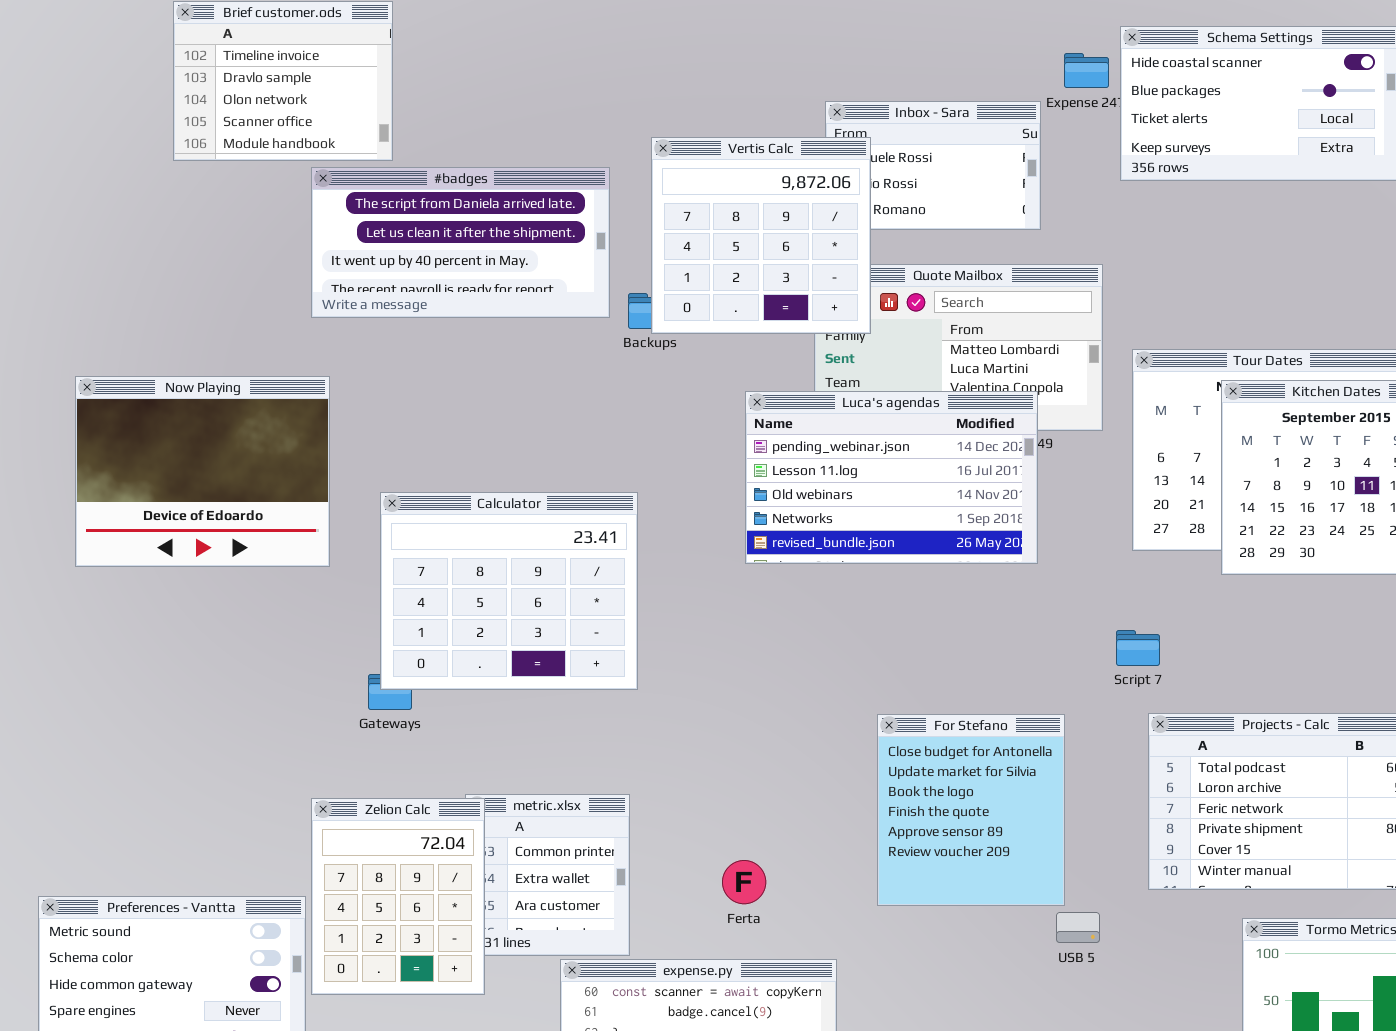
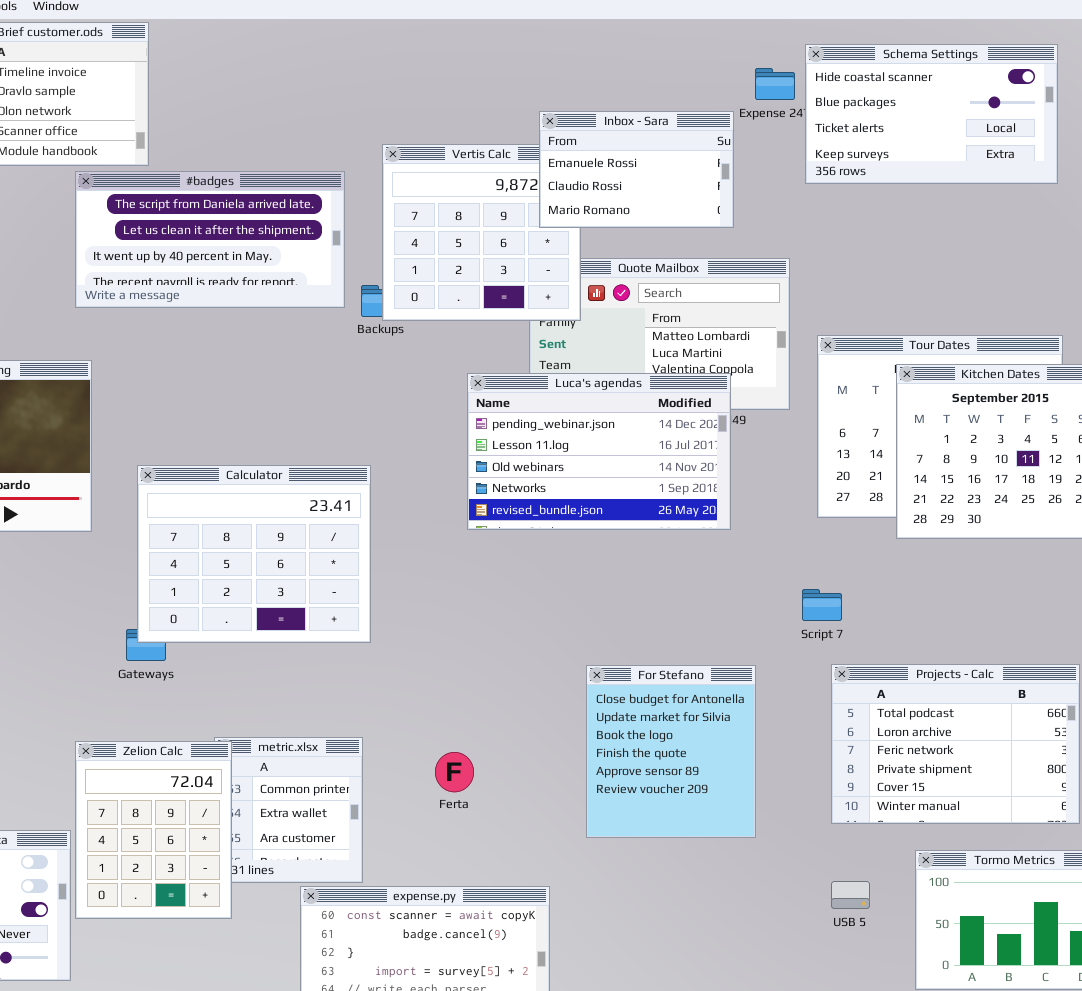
Inbox - Sara: [825,101,1041,230] -> [539,111,734,228], raised
Ferta: [722,860,766,904] -> [435,752,474,792], moved
USB 5: [1056,912,1100,943] -> [831,881,870,909], moved

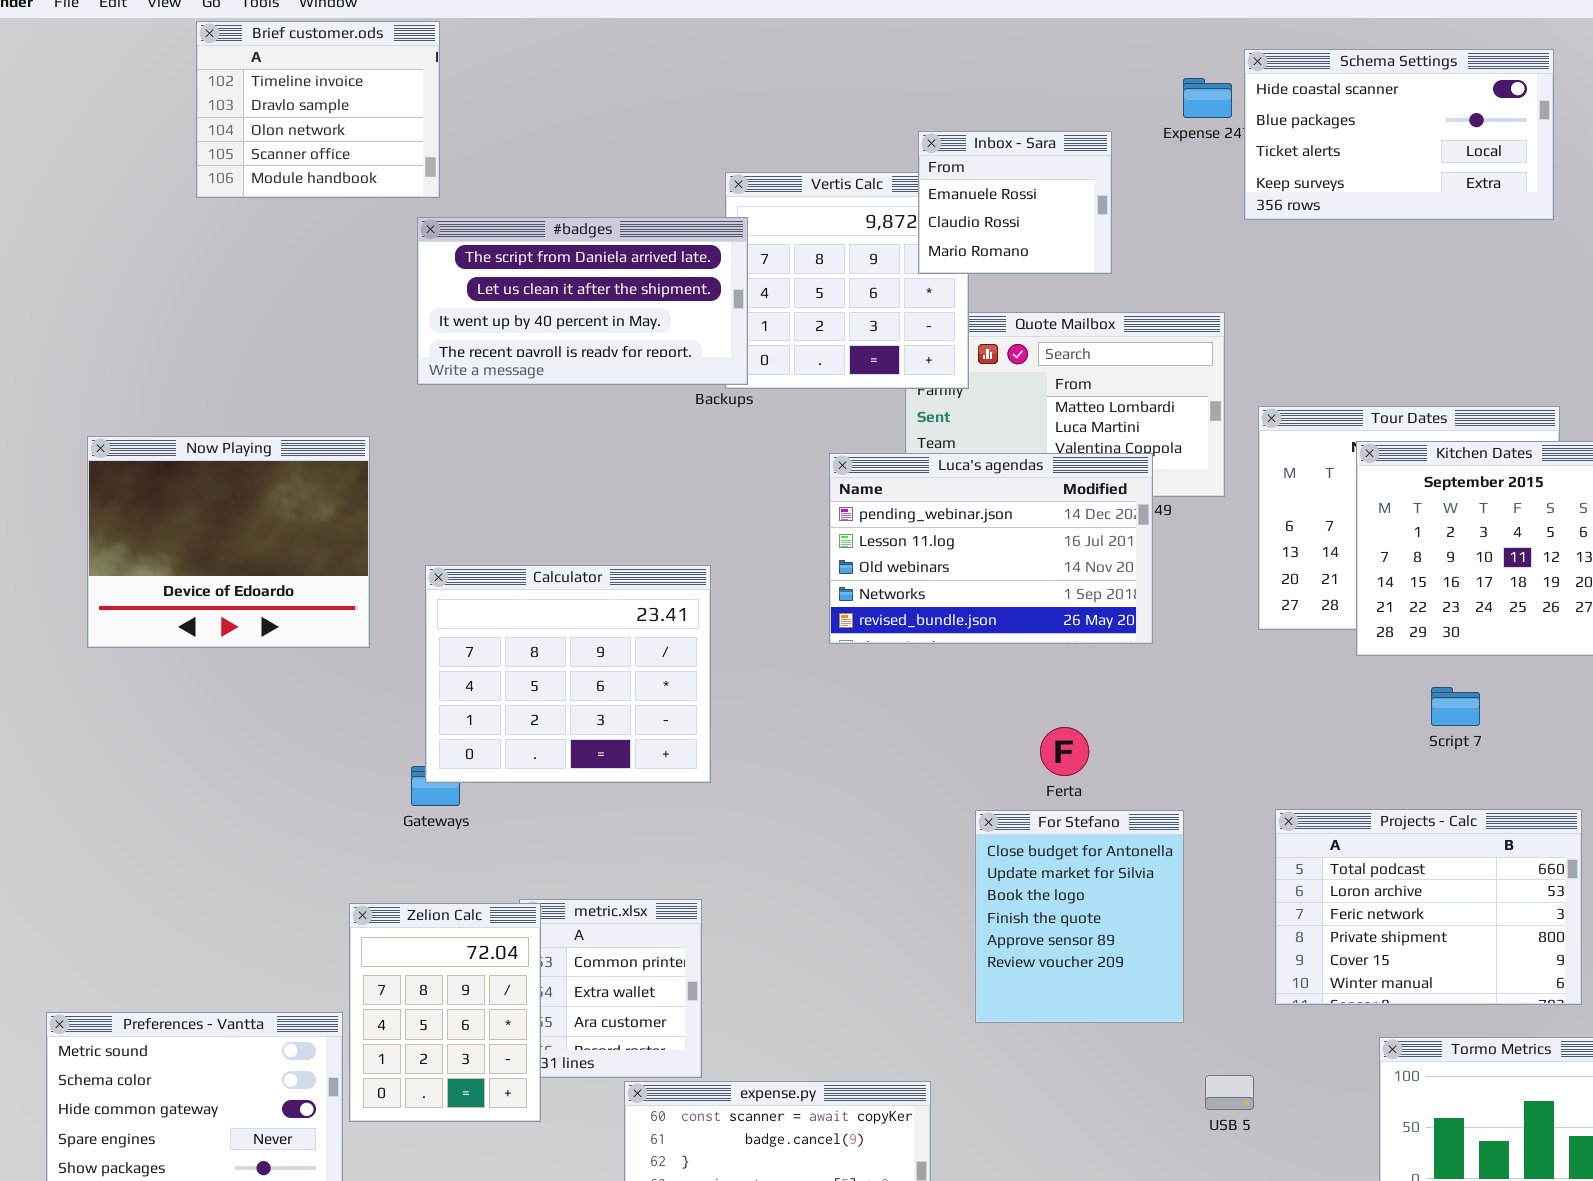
Inbox - Sara: [539,111,734,228] -> [918,131,1112,274], resized
#badges: [75,171,345,308] -> [417,217,748,385], moved
Script 7: [802,589,842,621] -> [1431,687,1480,726], moved
Ferta: [435,752,474,792] -> [1040,727,1089,776], moved
USB 5: [831,881,870,909] -> [1205,1075,1254,1110], moved

